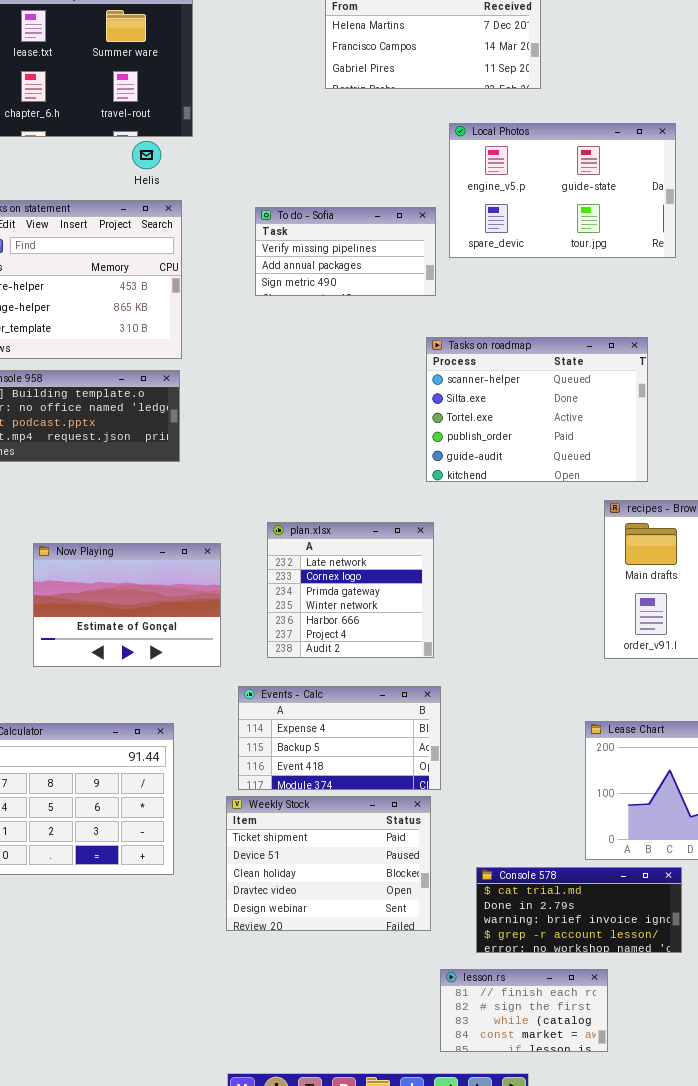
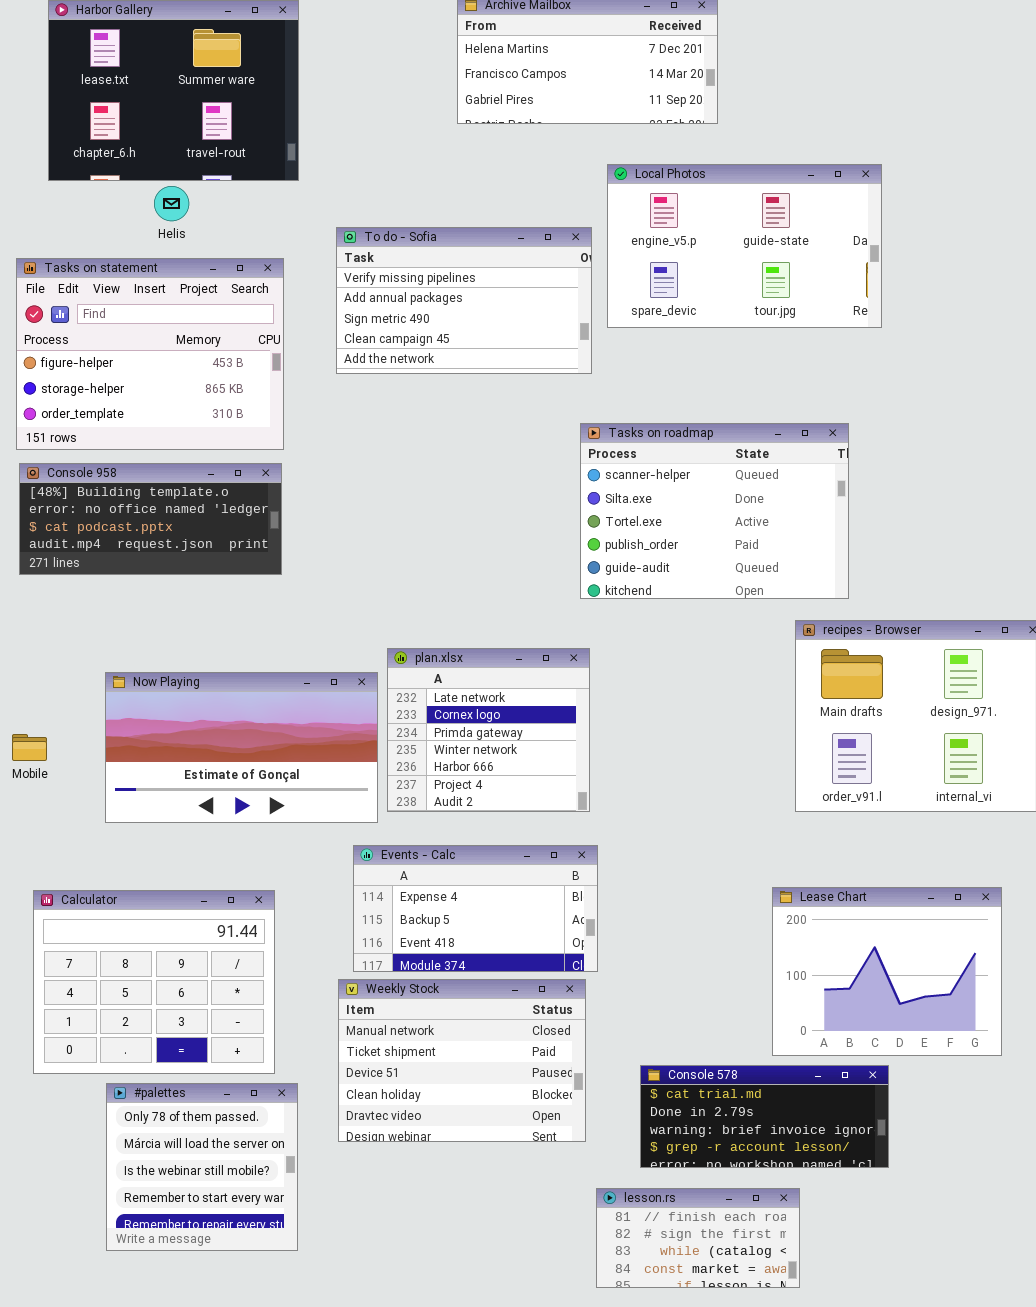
Helis: [132,141,161,169] -> [154,186,189,221], moved
To do - Sofia: [255,207,436,296] -> [336,227,592,374], resized
Now Playing: [33,543,221,667] -> [105,672,378,823], resized
Weekly Stock: [226,796,431,931] -> [338,979,586,1142], scrolled up 1 row
#palettes: none -> [106,1083,298,1251], opened

